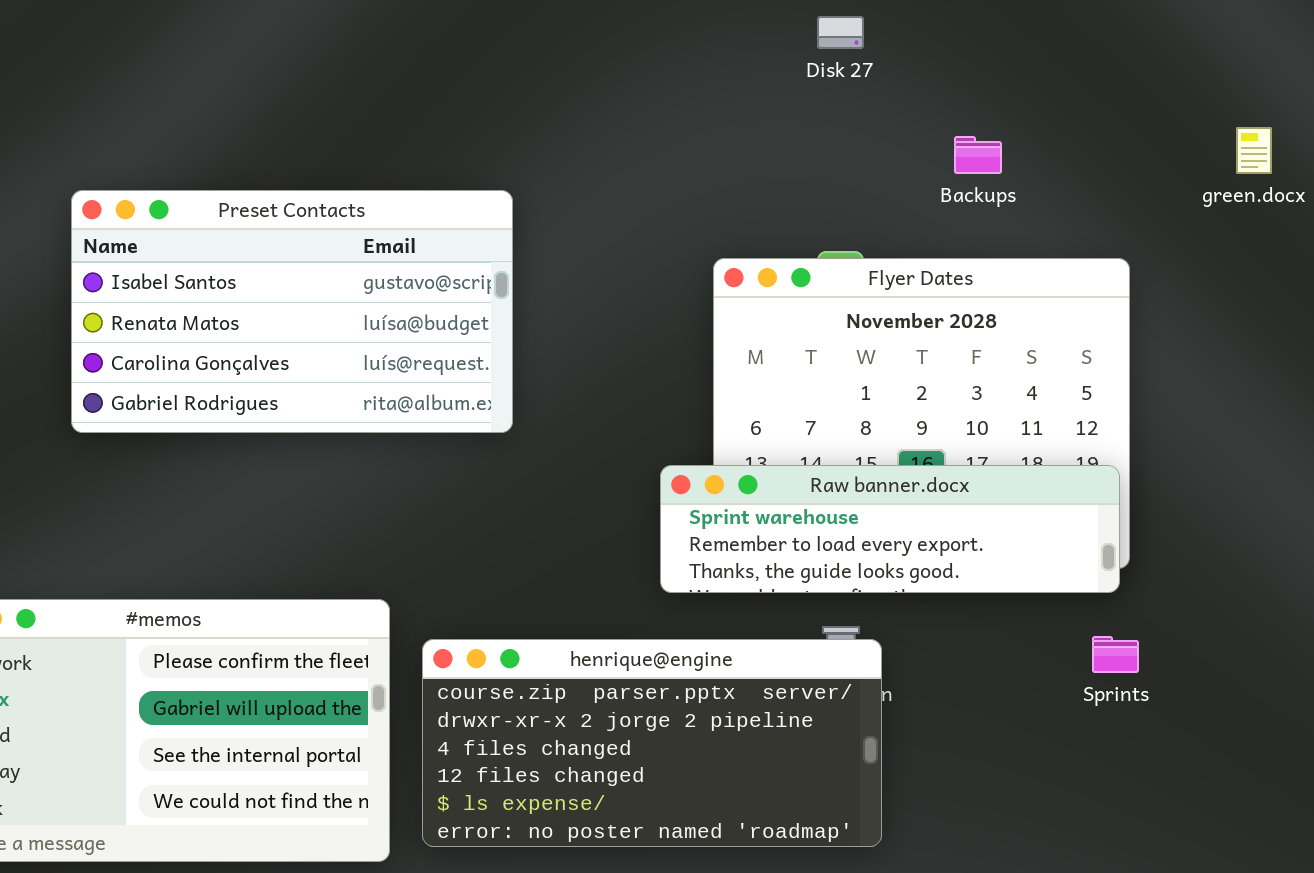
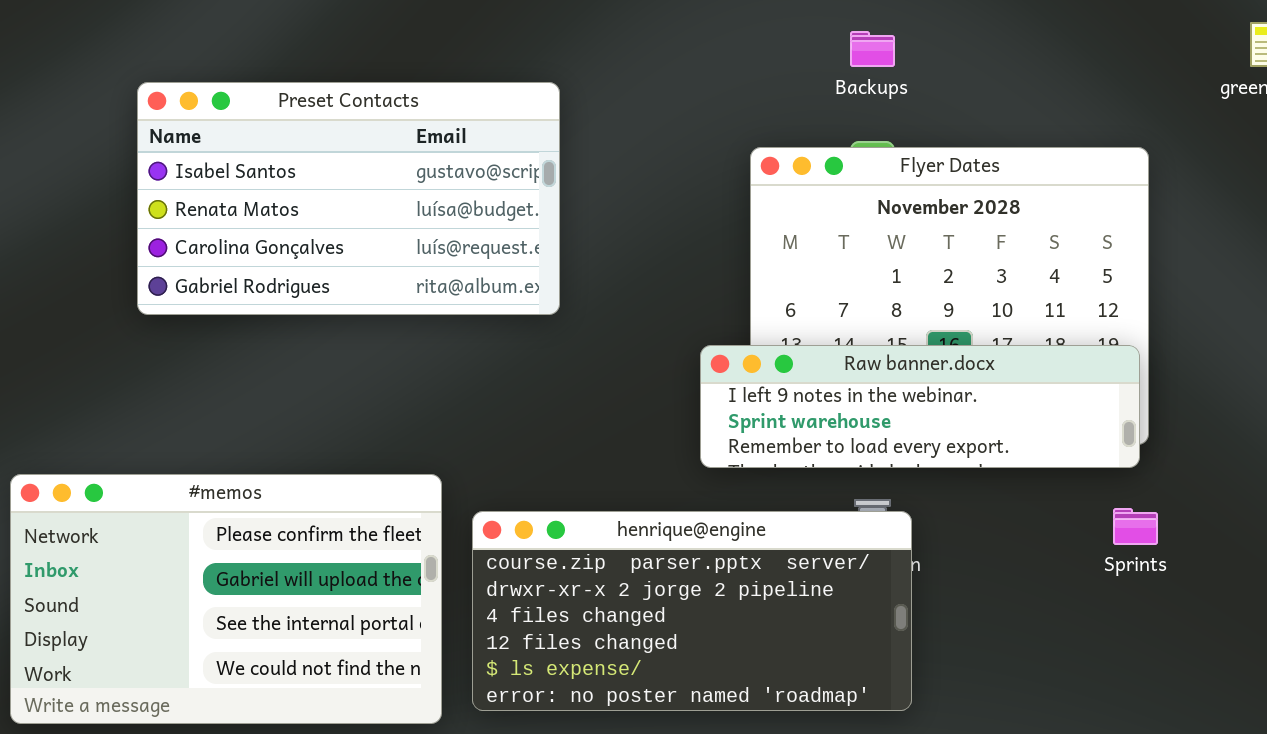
Backups: [954,136,1002,174] -> [850,31,895,67], moved
Raw banner.docx: [660,465,1120,593] -> [700,345,1140,468], scrolled up 1 row

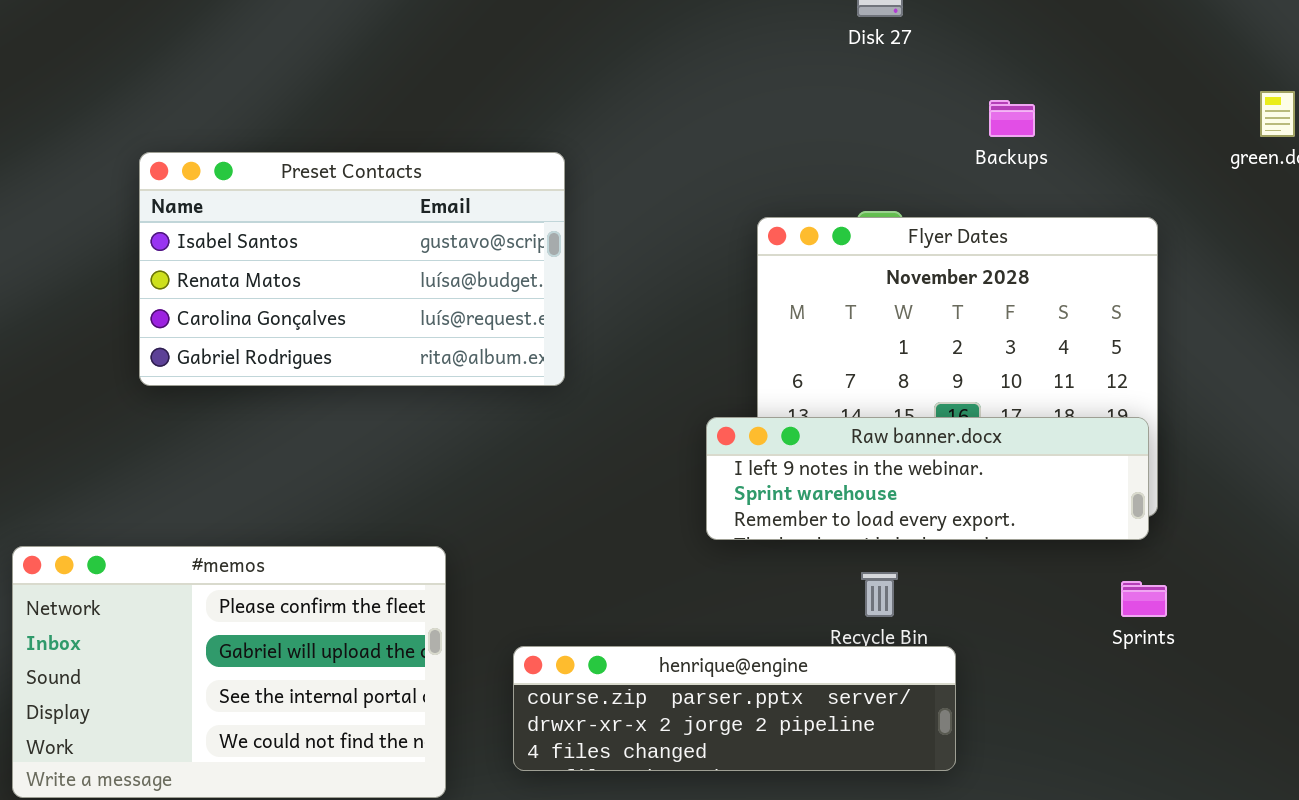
Backups: [850,31,895,67] -> [989,100,1035,137], moved
henrique@engine: [472,511,912,711] -> [513,646,956,771], moved, resized

